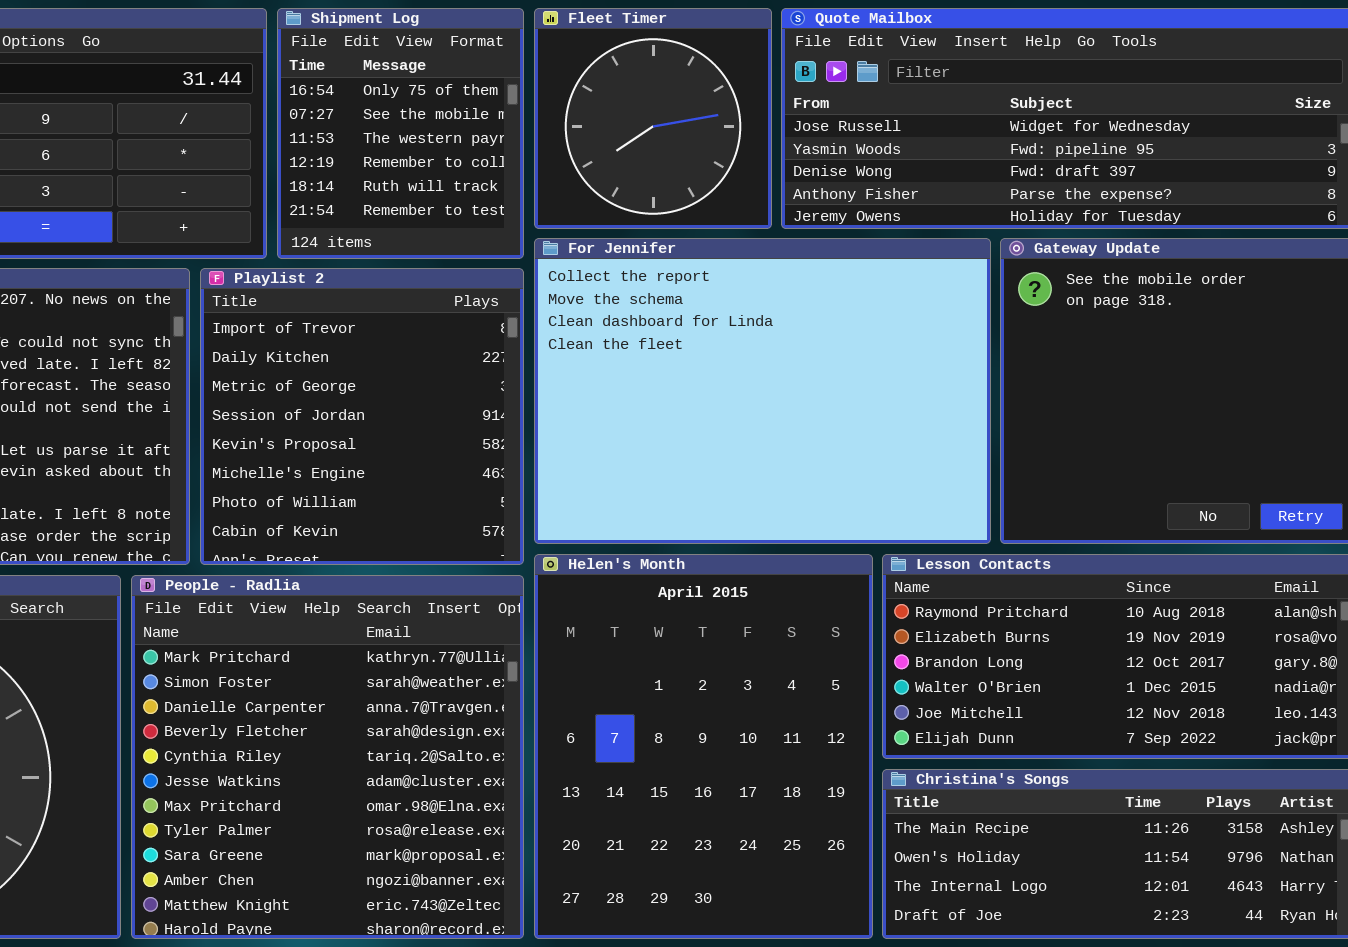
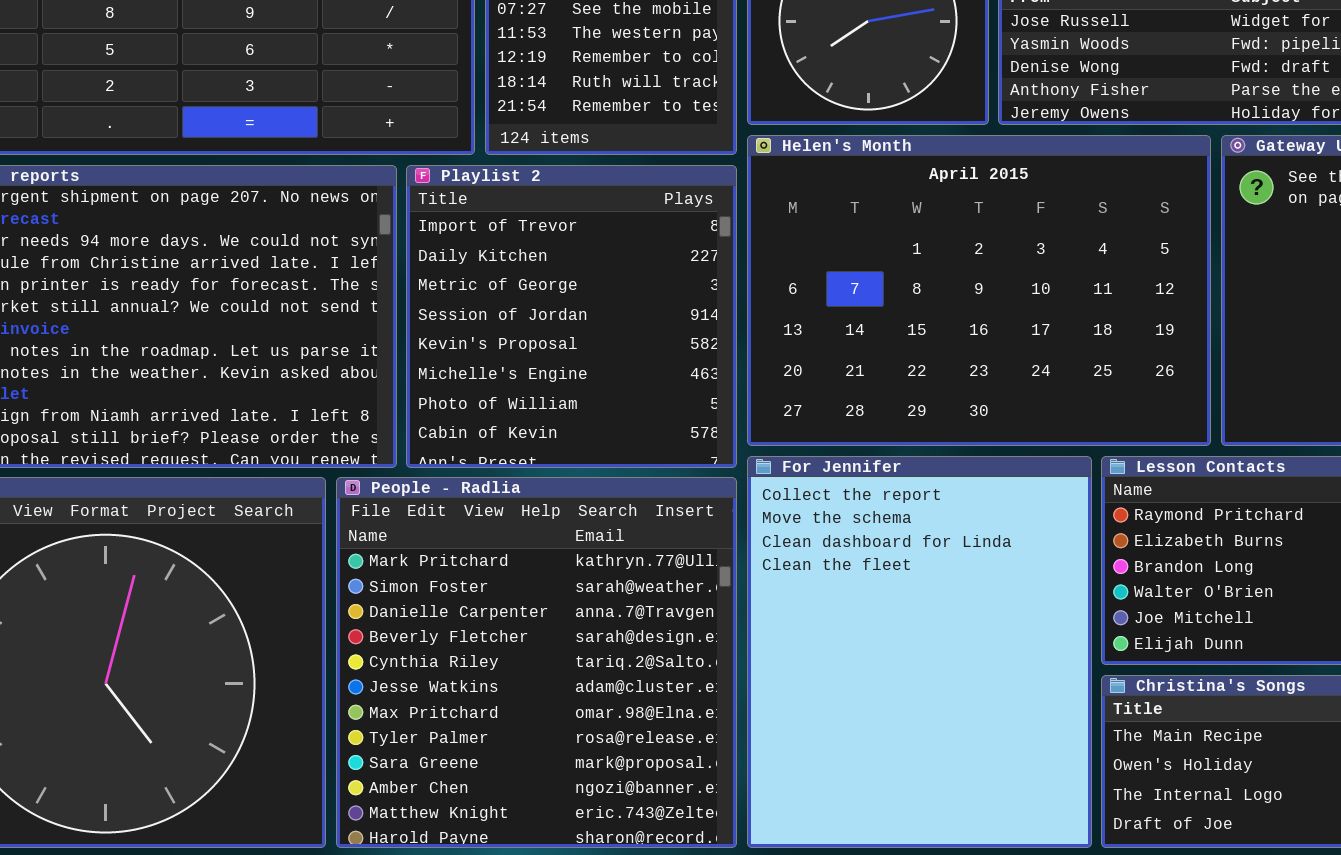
For Jennifer: [534,238,991,544] -> [747,456,1092,848], moved, resized
Helen's Month: [534,554,873,939] -> [747,135,1211,446], moved, resized

